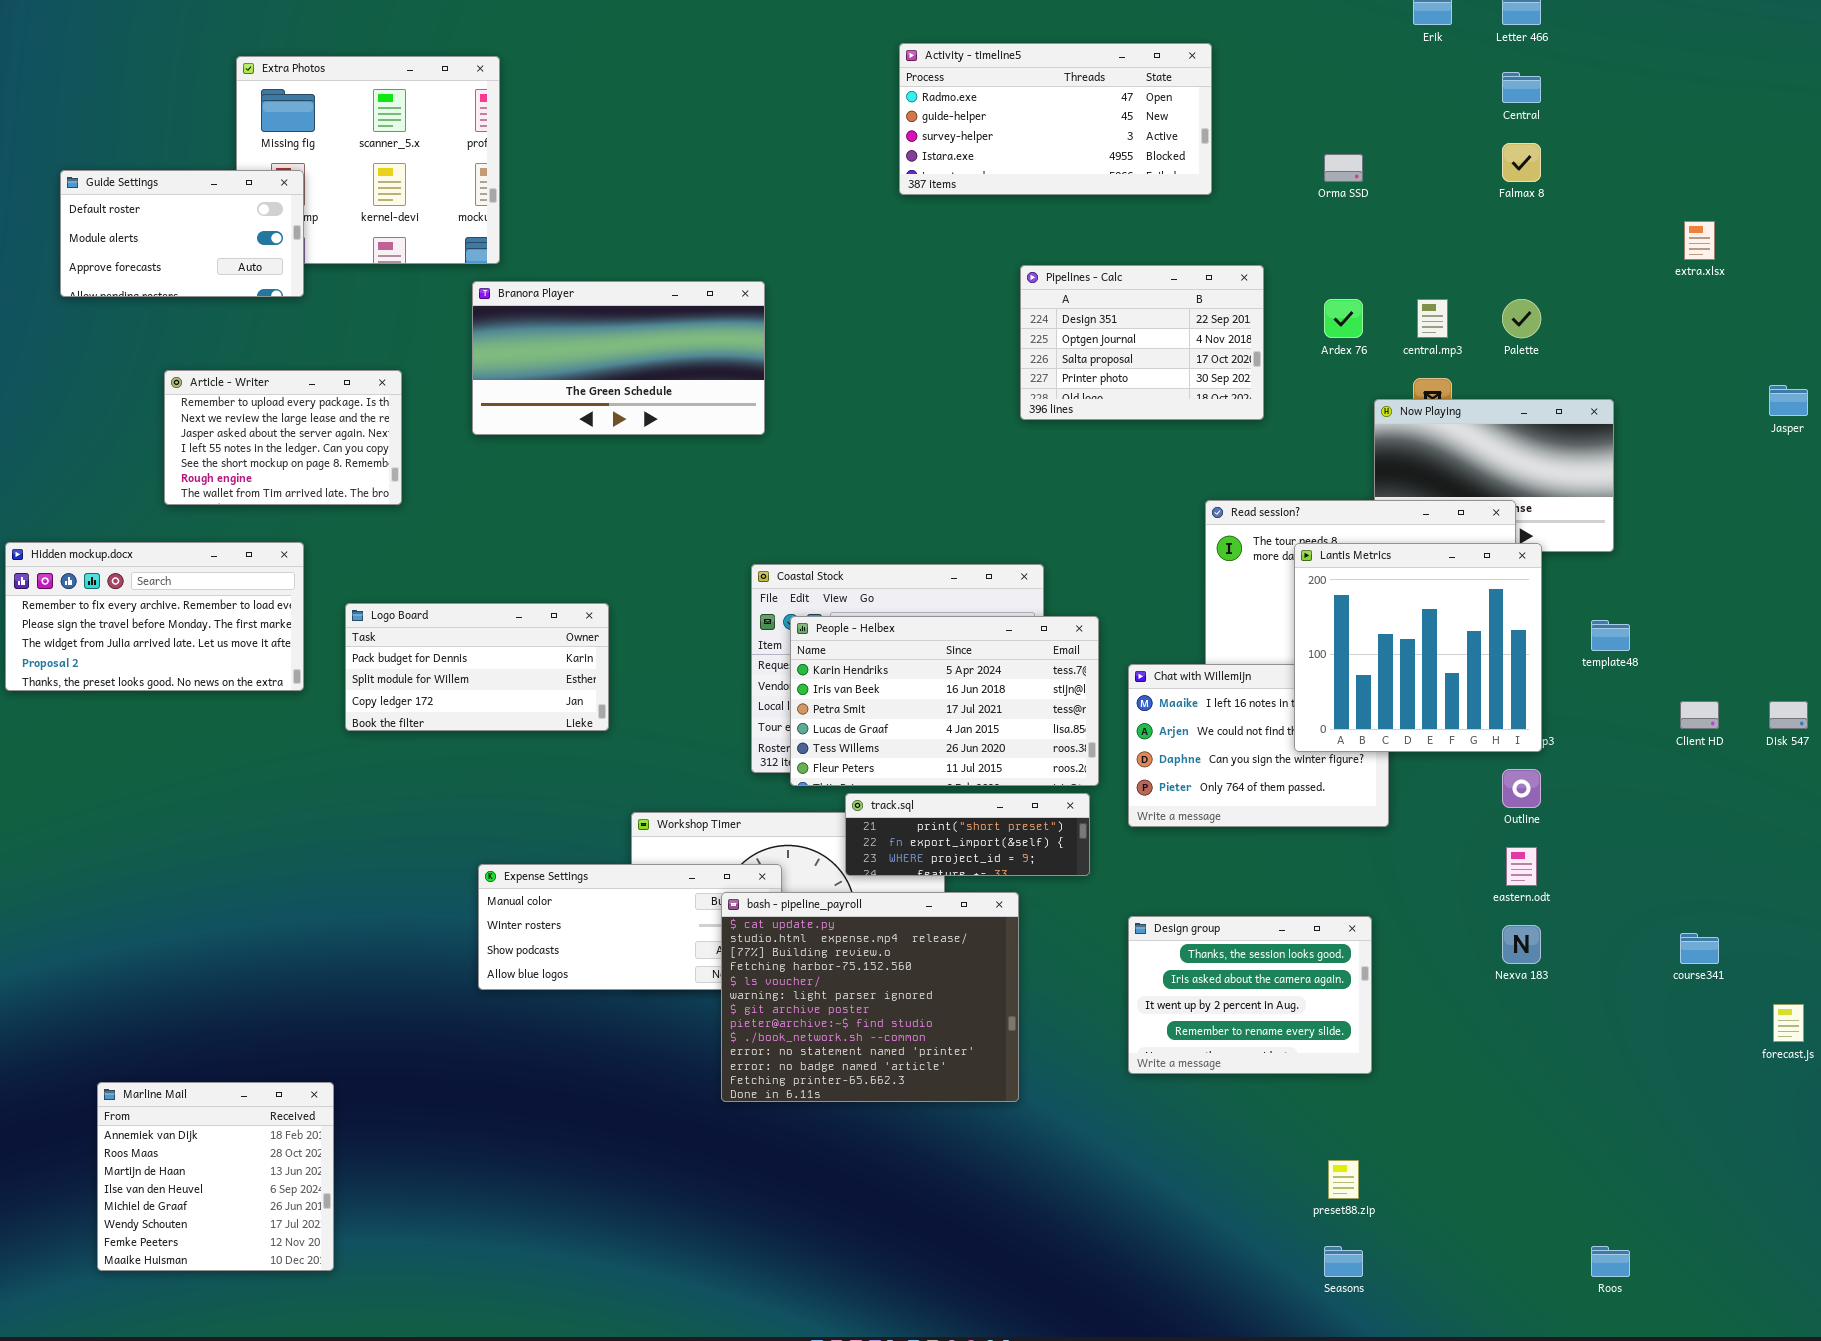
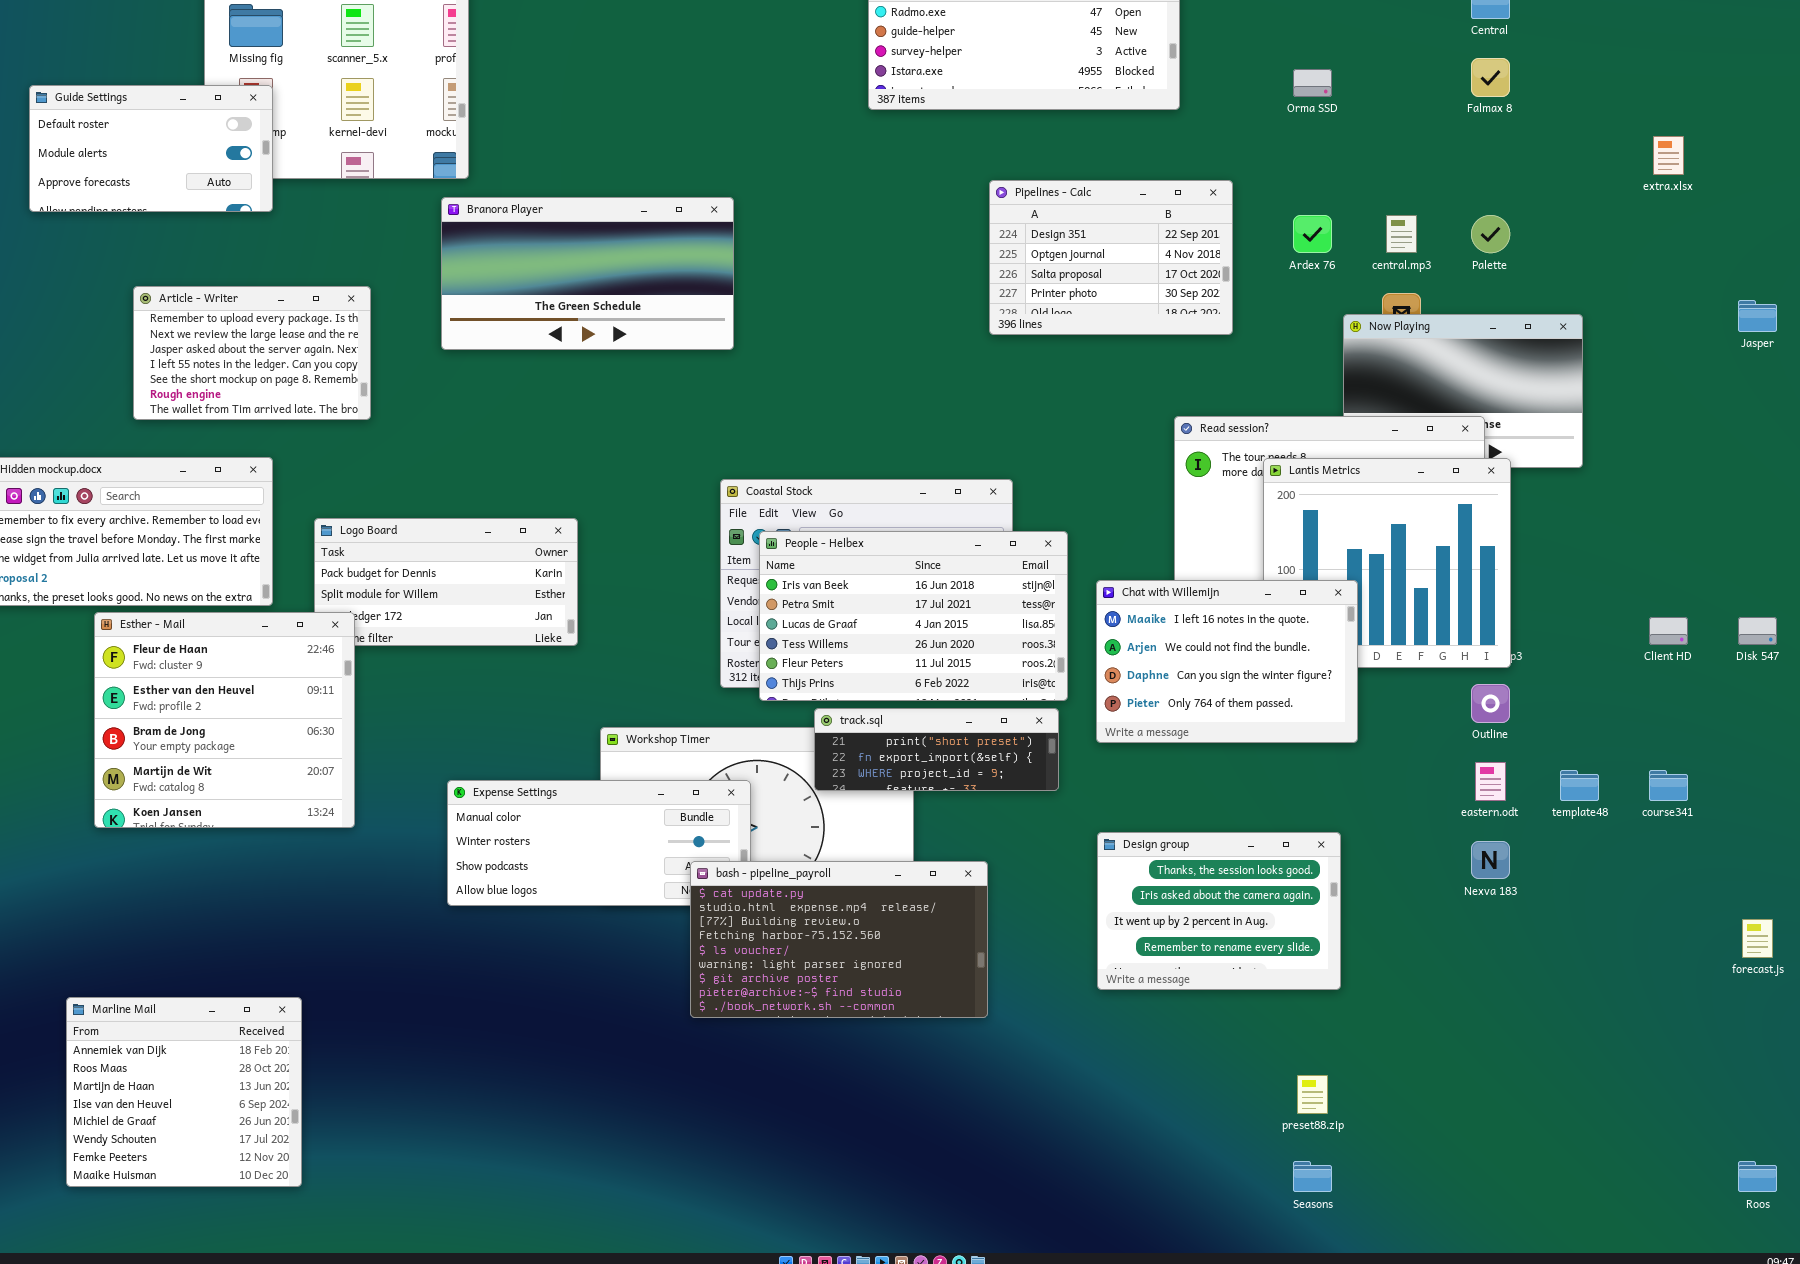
People - Helbex: [790,616,1099,786] -> [759,531,1068,701], scrolled down 1 row
template48: [1591,620,1630,651] -> [1560,770,1599,801], moved
Chat with Willemijn: [1128,664,1389,827] -> [1096,580,1358,743], raised
Esther - Mail: none -> [94,612,355,828], opened
bash - pipeline_payroll: [721,892,1019,1102] -> [690,861,988,1018], resized
course341: [1680,933,1719,964] -> [1649,770,1688,801], moved
Roos: [1591,1246,1630,1277] -> [1738,1161,1777,1192], moved

